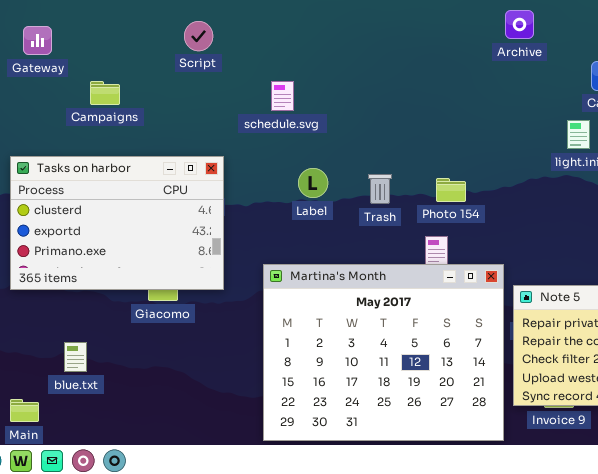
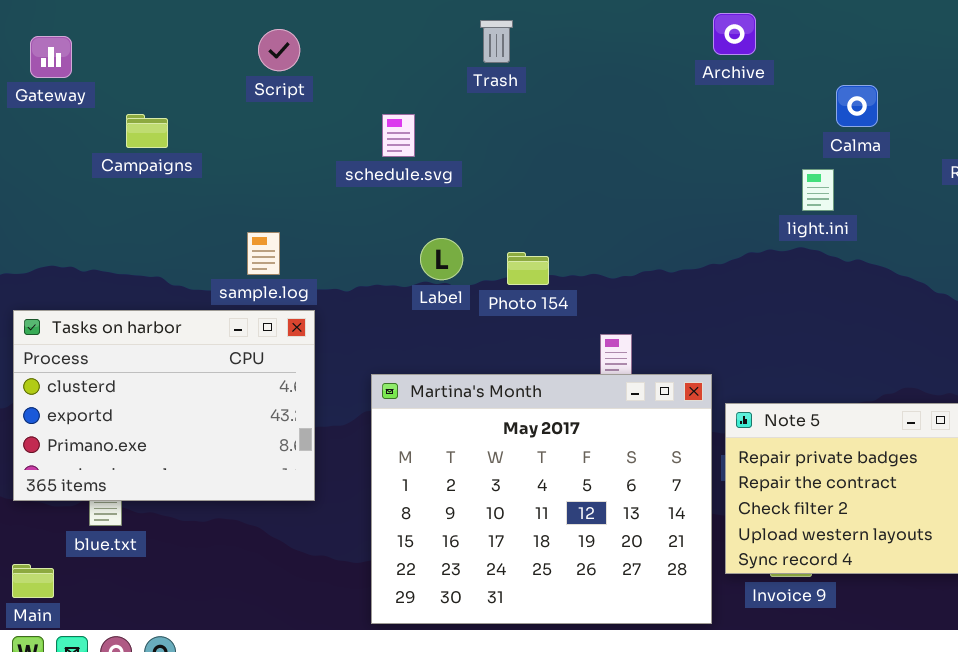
Tasks on harbor: [10,156,224,290] -> [13,310,315,501], moved
Trash: [368,174,392,204] -> [480,20,513,63], moved
Photo 154: [436,178,466,202] -> [507,252,549,285], moved

